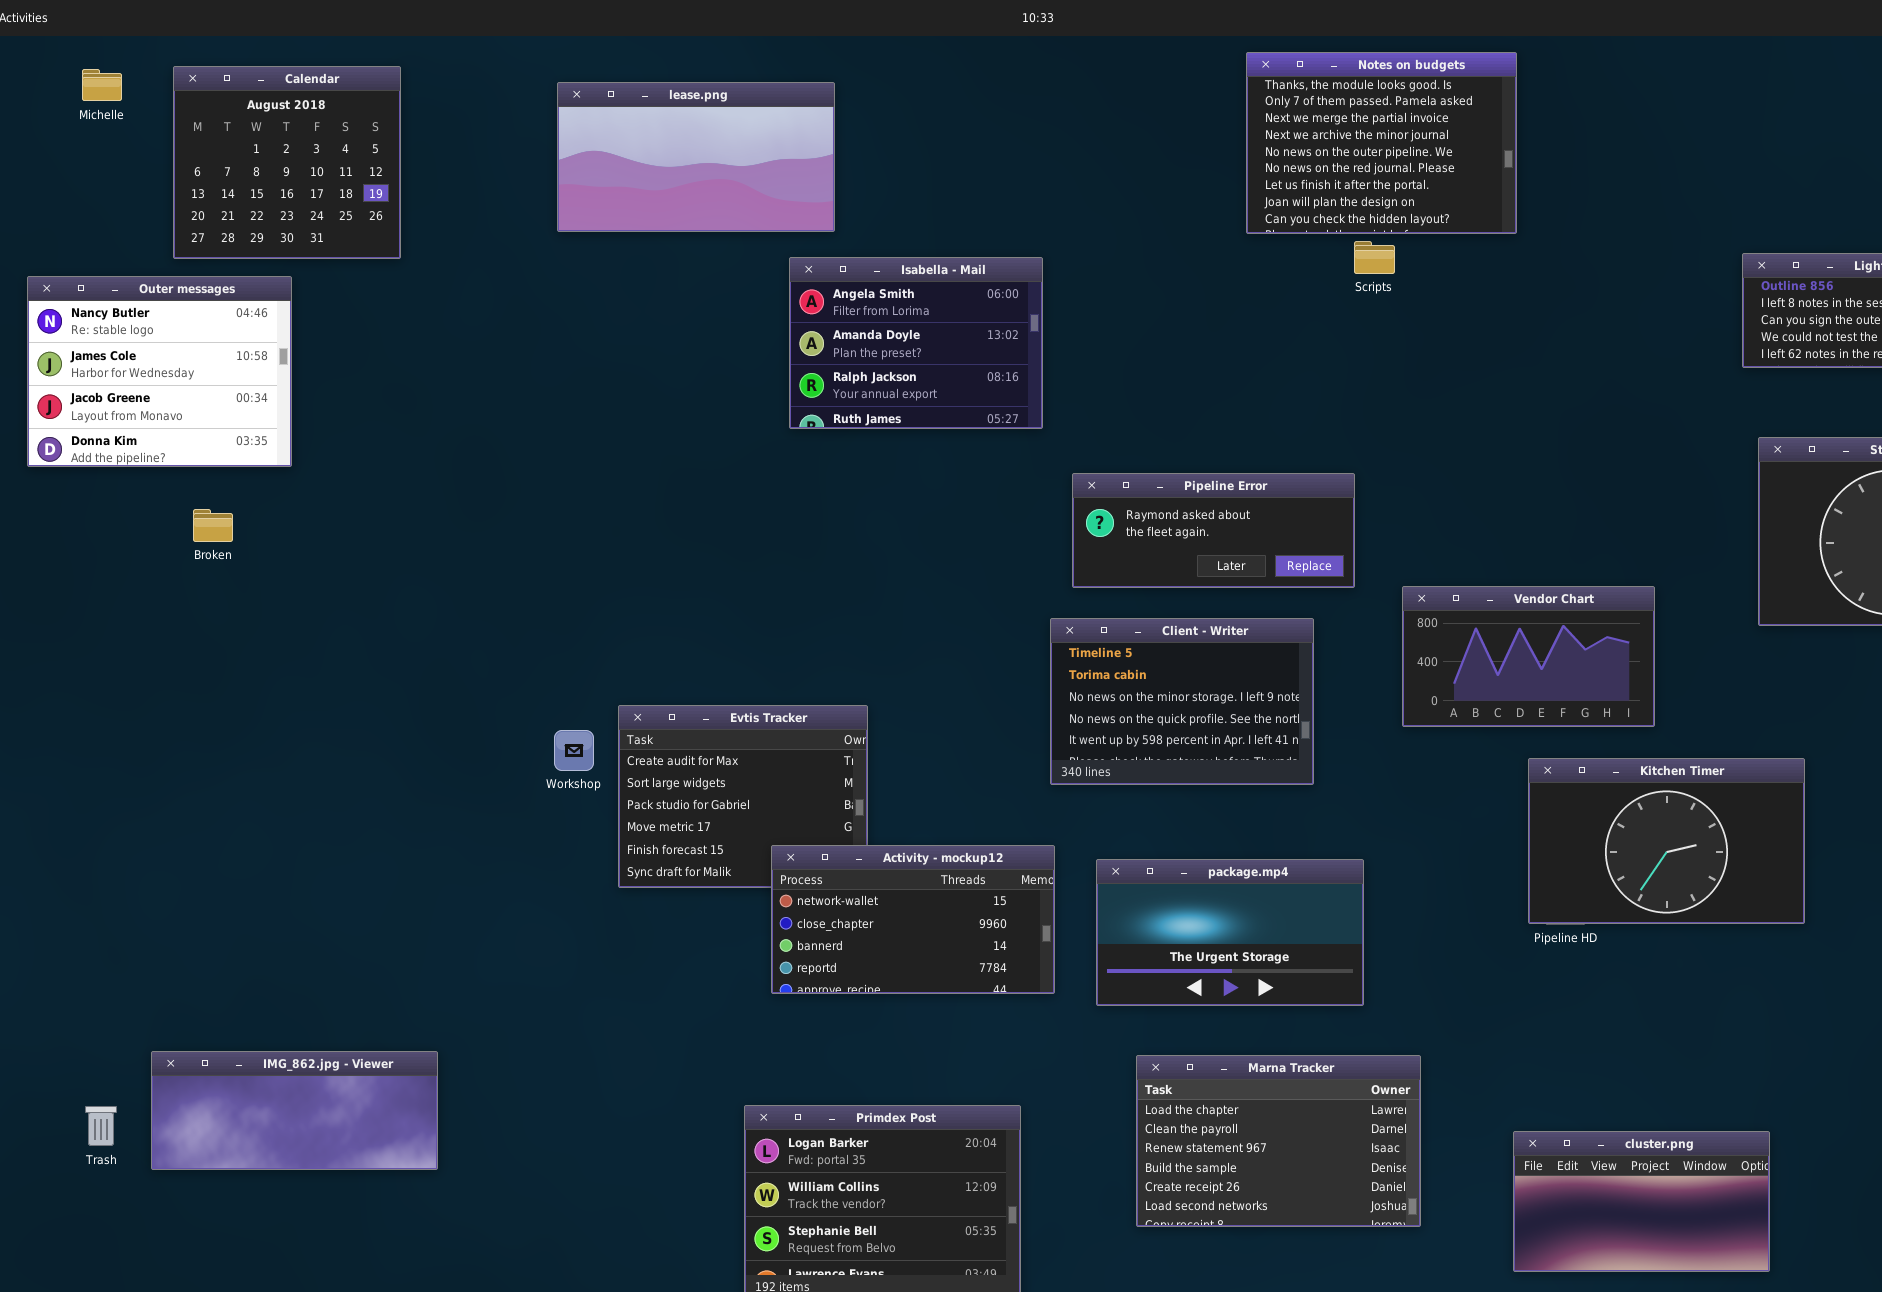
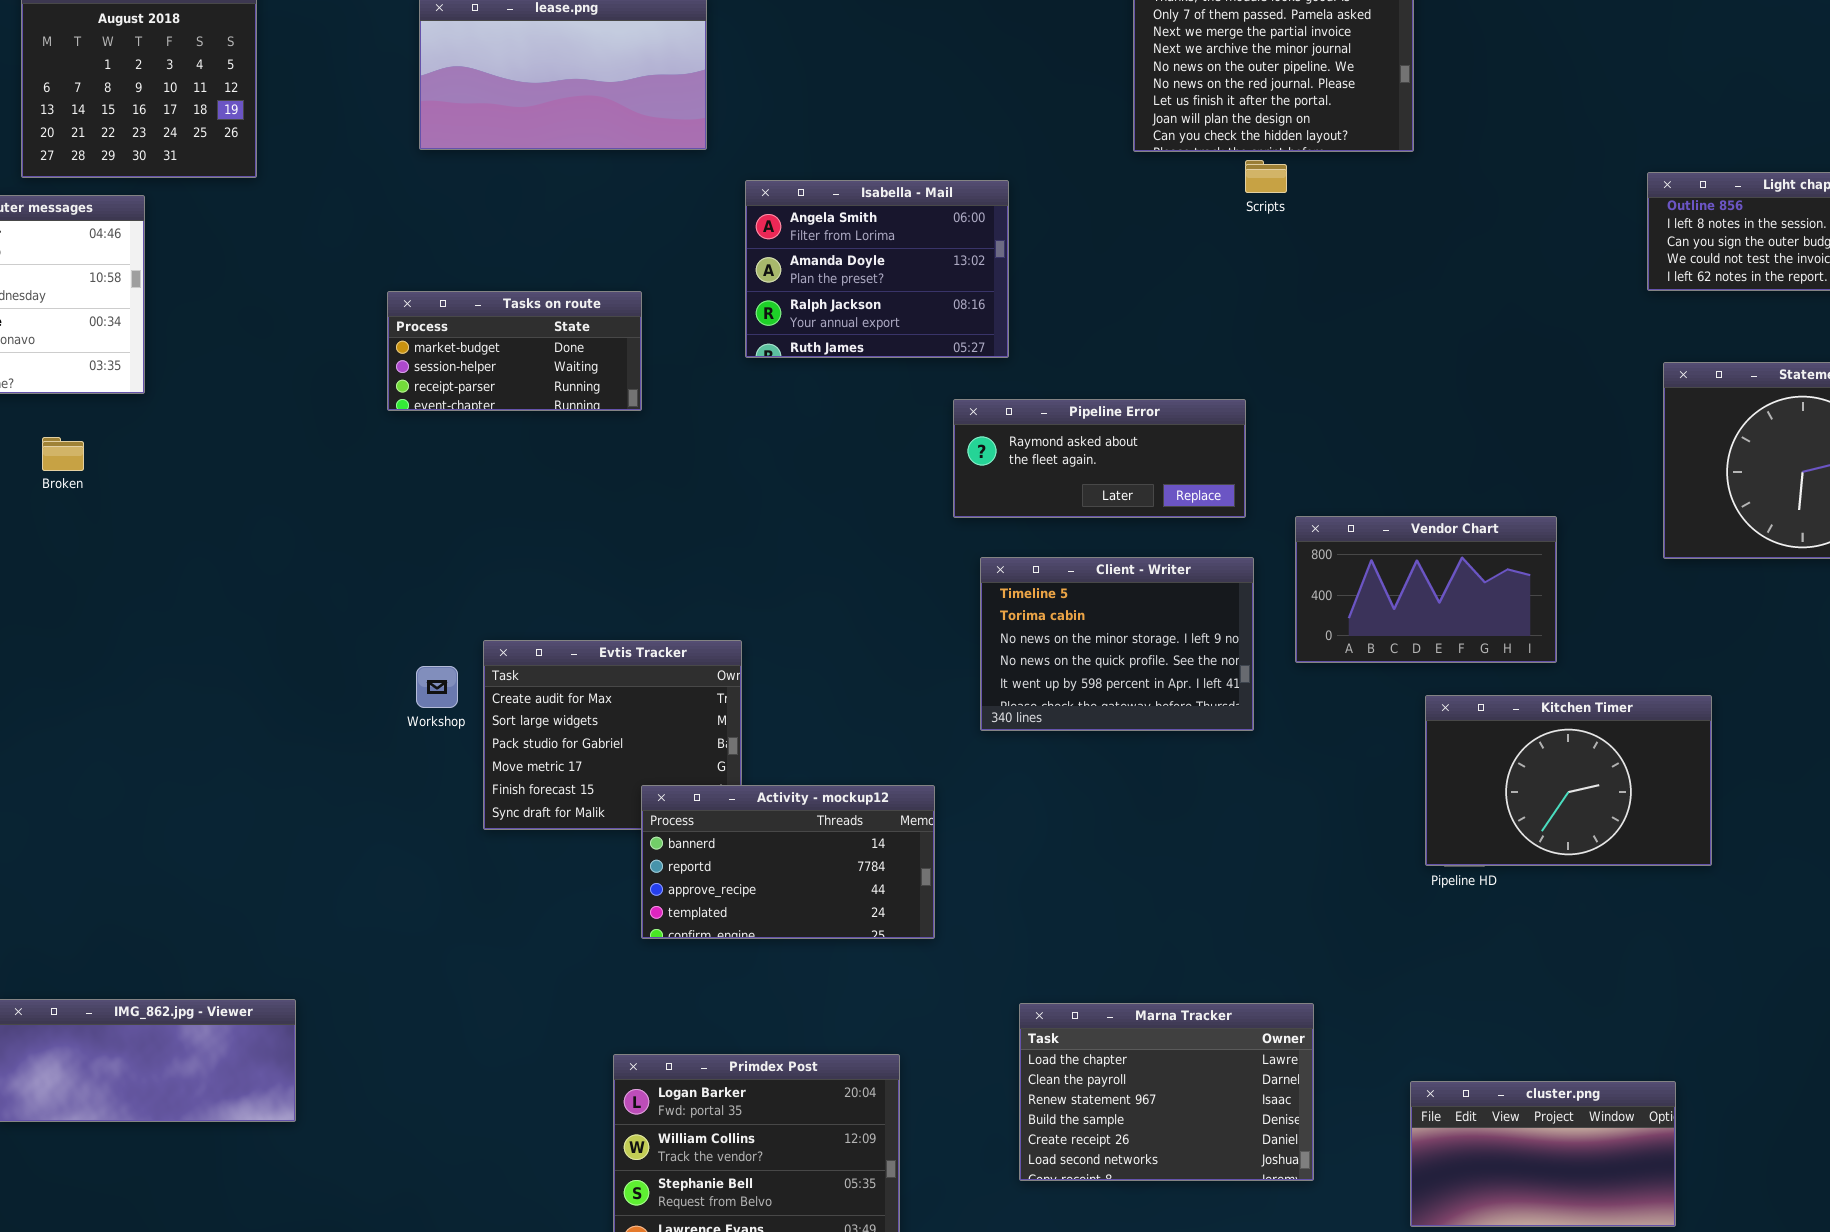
Isabella - Mail: [789,257,1043,429] -> [745,180,1009,358], moved
Tasks on route: none -> [387,291,642,411], opened
Client - Writer: [1050,618,1314,785] -> [980,557,1254,731], moved
Activity - mockup12: [771,845,1055,994] -> [641,785,935,939], scrolled down 2 rows
package.mp4: [1096,859,1364,1006] -> none, closed

